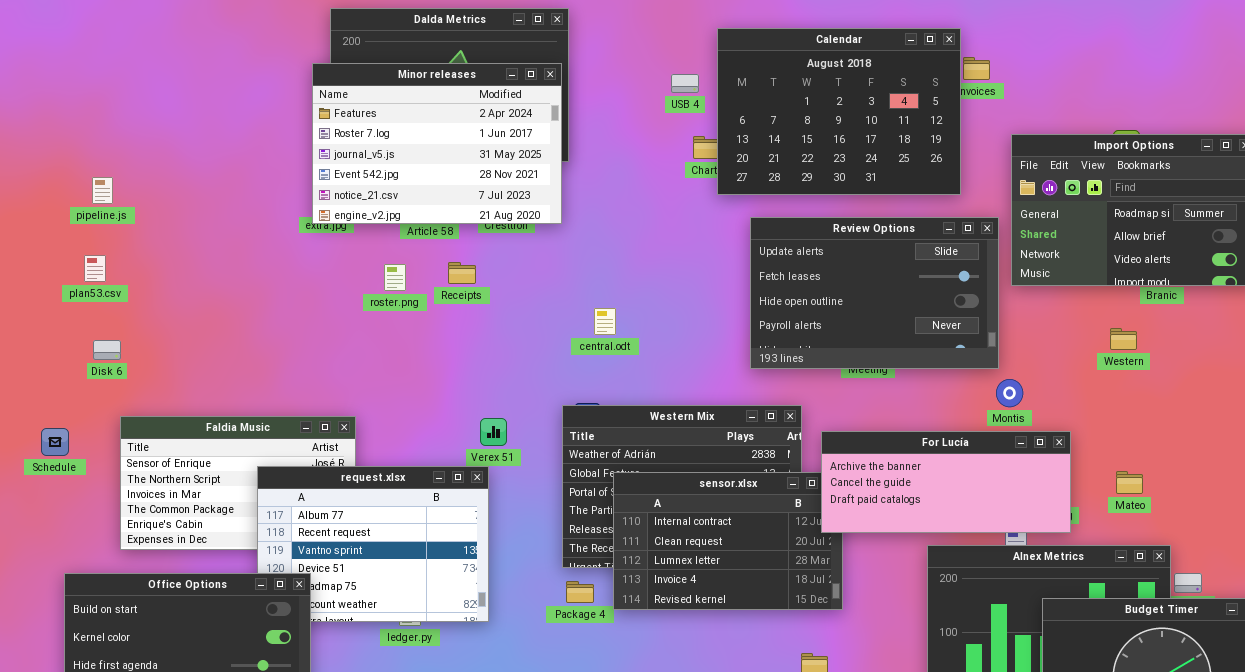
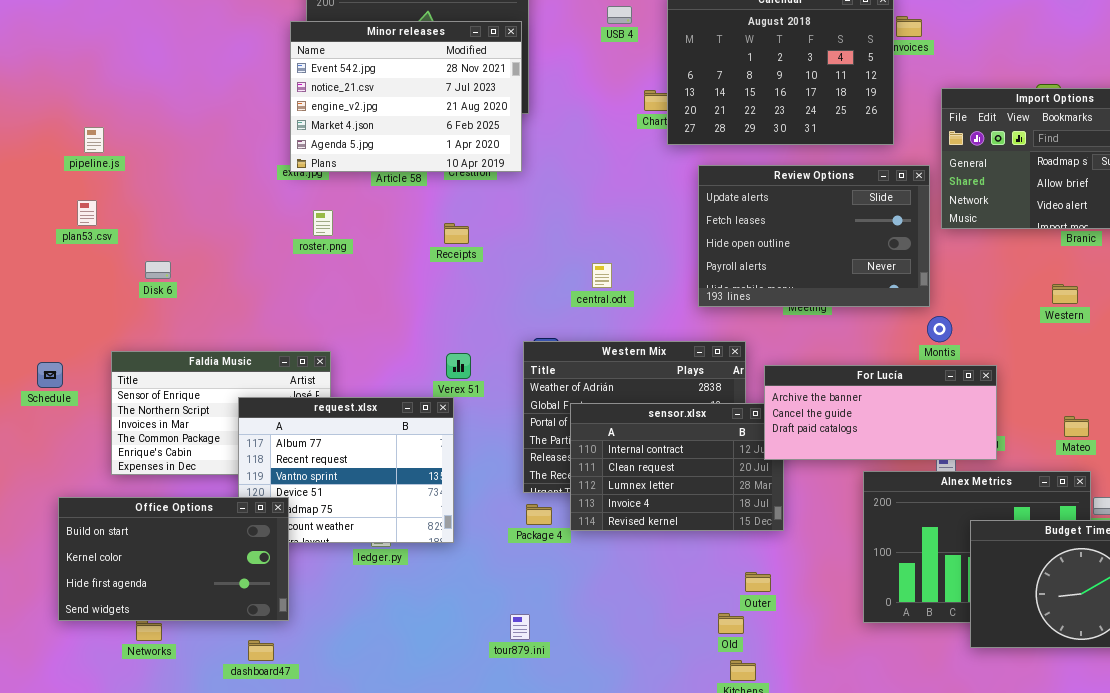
Minor releases: [312,63,562,224] -> [290,21,522,172], scrolled down 3 rows
USB 4: [671,74,699,93] -> [607,6,632,24], moved
Receipts: [448,262,476,284] -> [444,223,469,244], moved
roster.png: [384,264,406,291] -> [313,210,333,236], moved
central.odt: [594,308,616,335] -> [592,263,612,288], moved
Western: [1110,328,1137,350] -> [1052,284,1078,304], moved
Disk 6: [93,340,121,360] -> [145,261,171,279], moved
Mateo: [1116,471,1143,494] -> [1064,416,1089,437], moved

